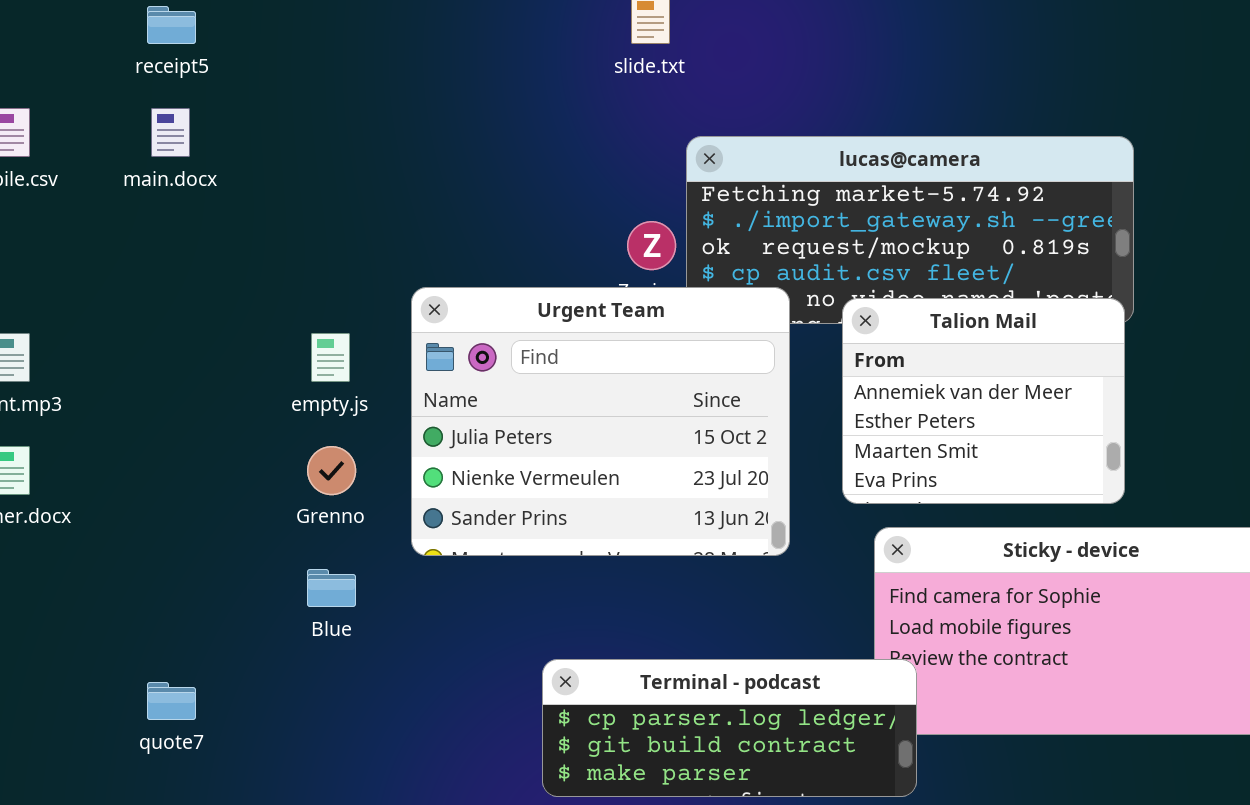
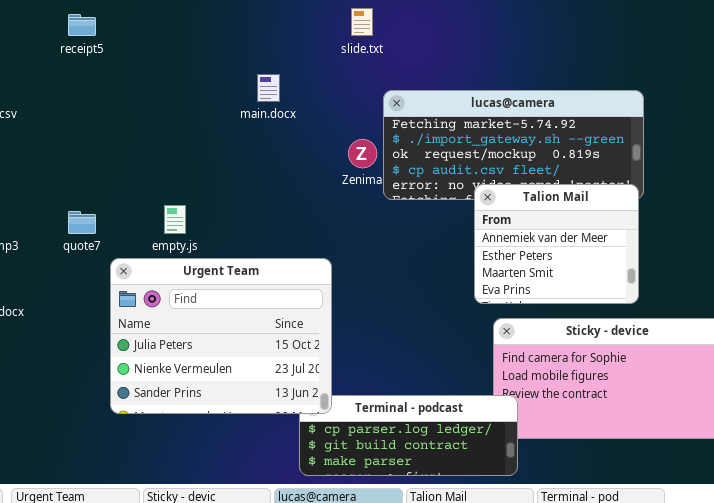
main.docx: [151,108,190,157] -> [257,74,280,102], moved
Urgent Team: [411,287,790,556] -> [110,258,332,414], moved
quote7: [147,682,196,720] -> [68,211,96,234], moved

